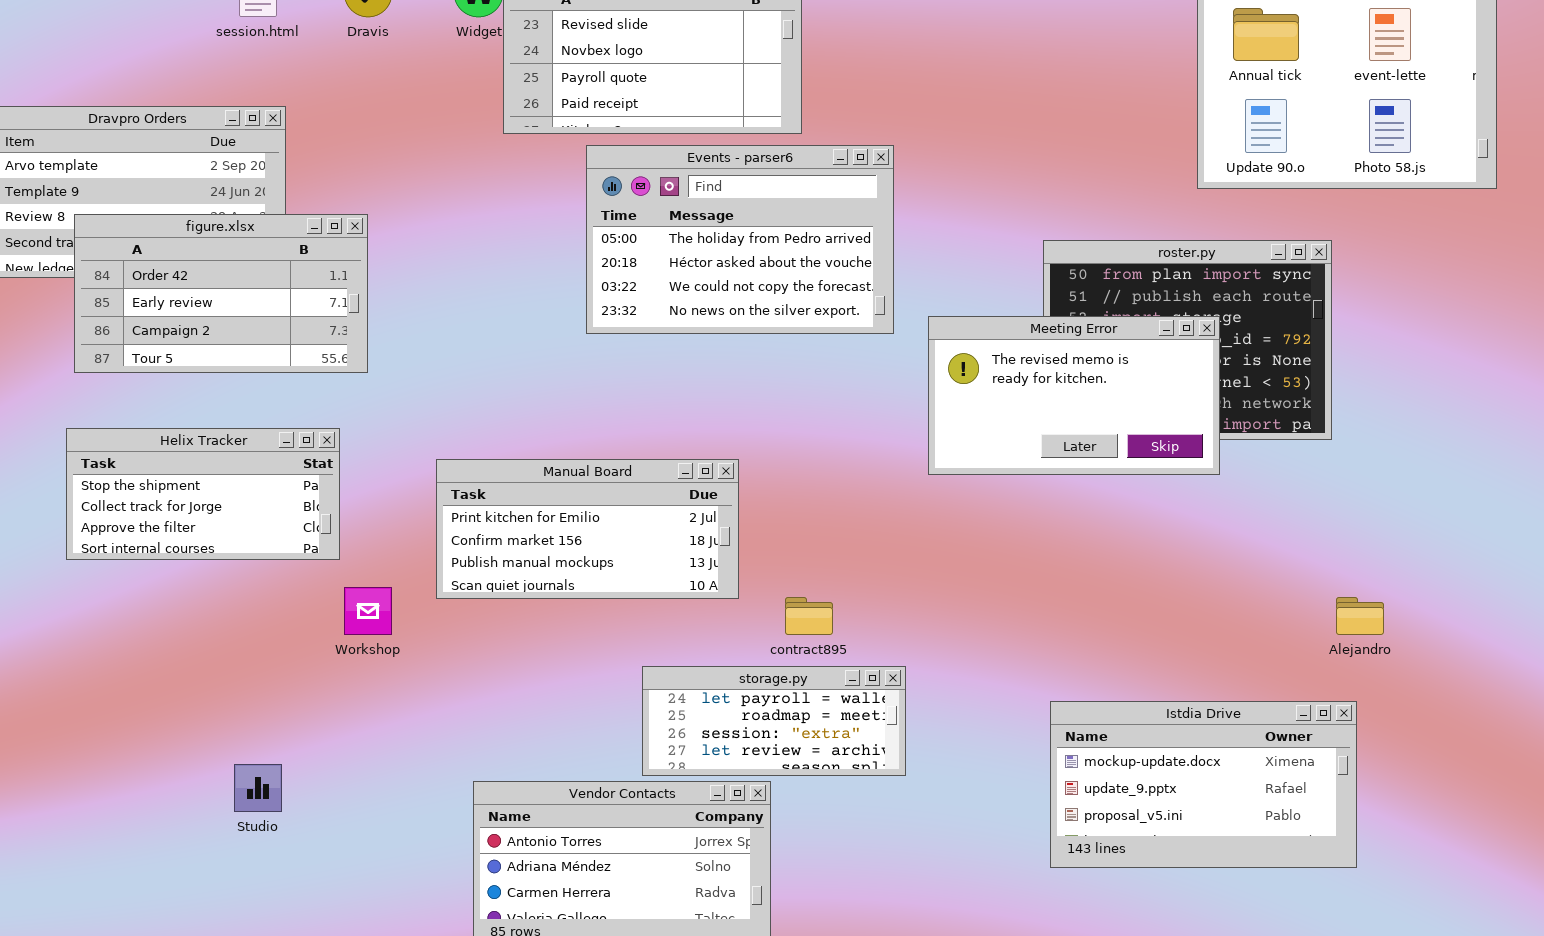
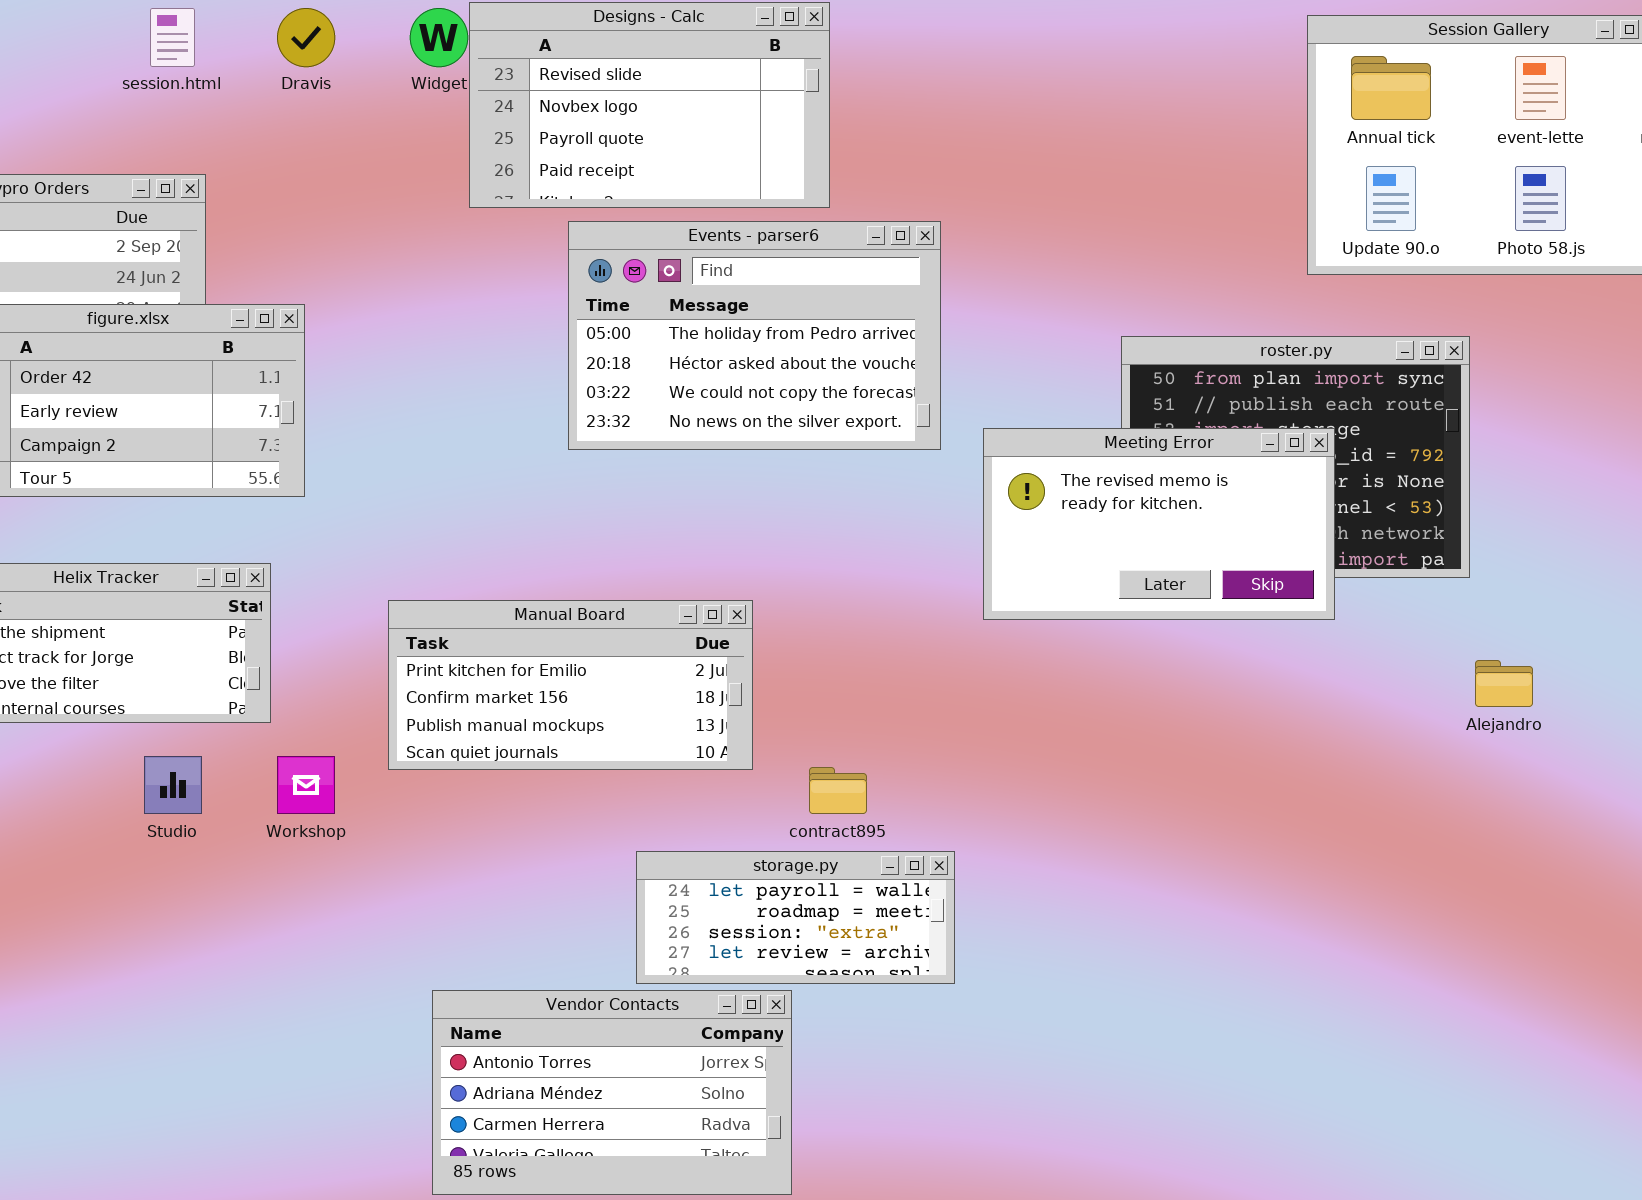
Alejandro: [1336,597,1384,635] -> [1475,660,1533,707], moved
Istdia Drive: [1050,701,1357,868] -> none, closed
Studio: [234,764,282,812] -> [144,756,202,814], moved

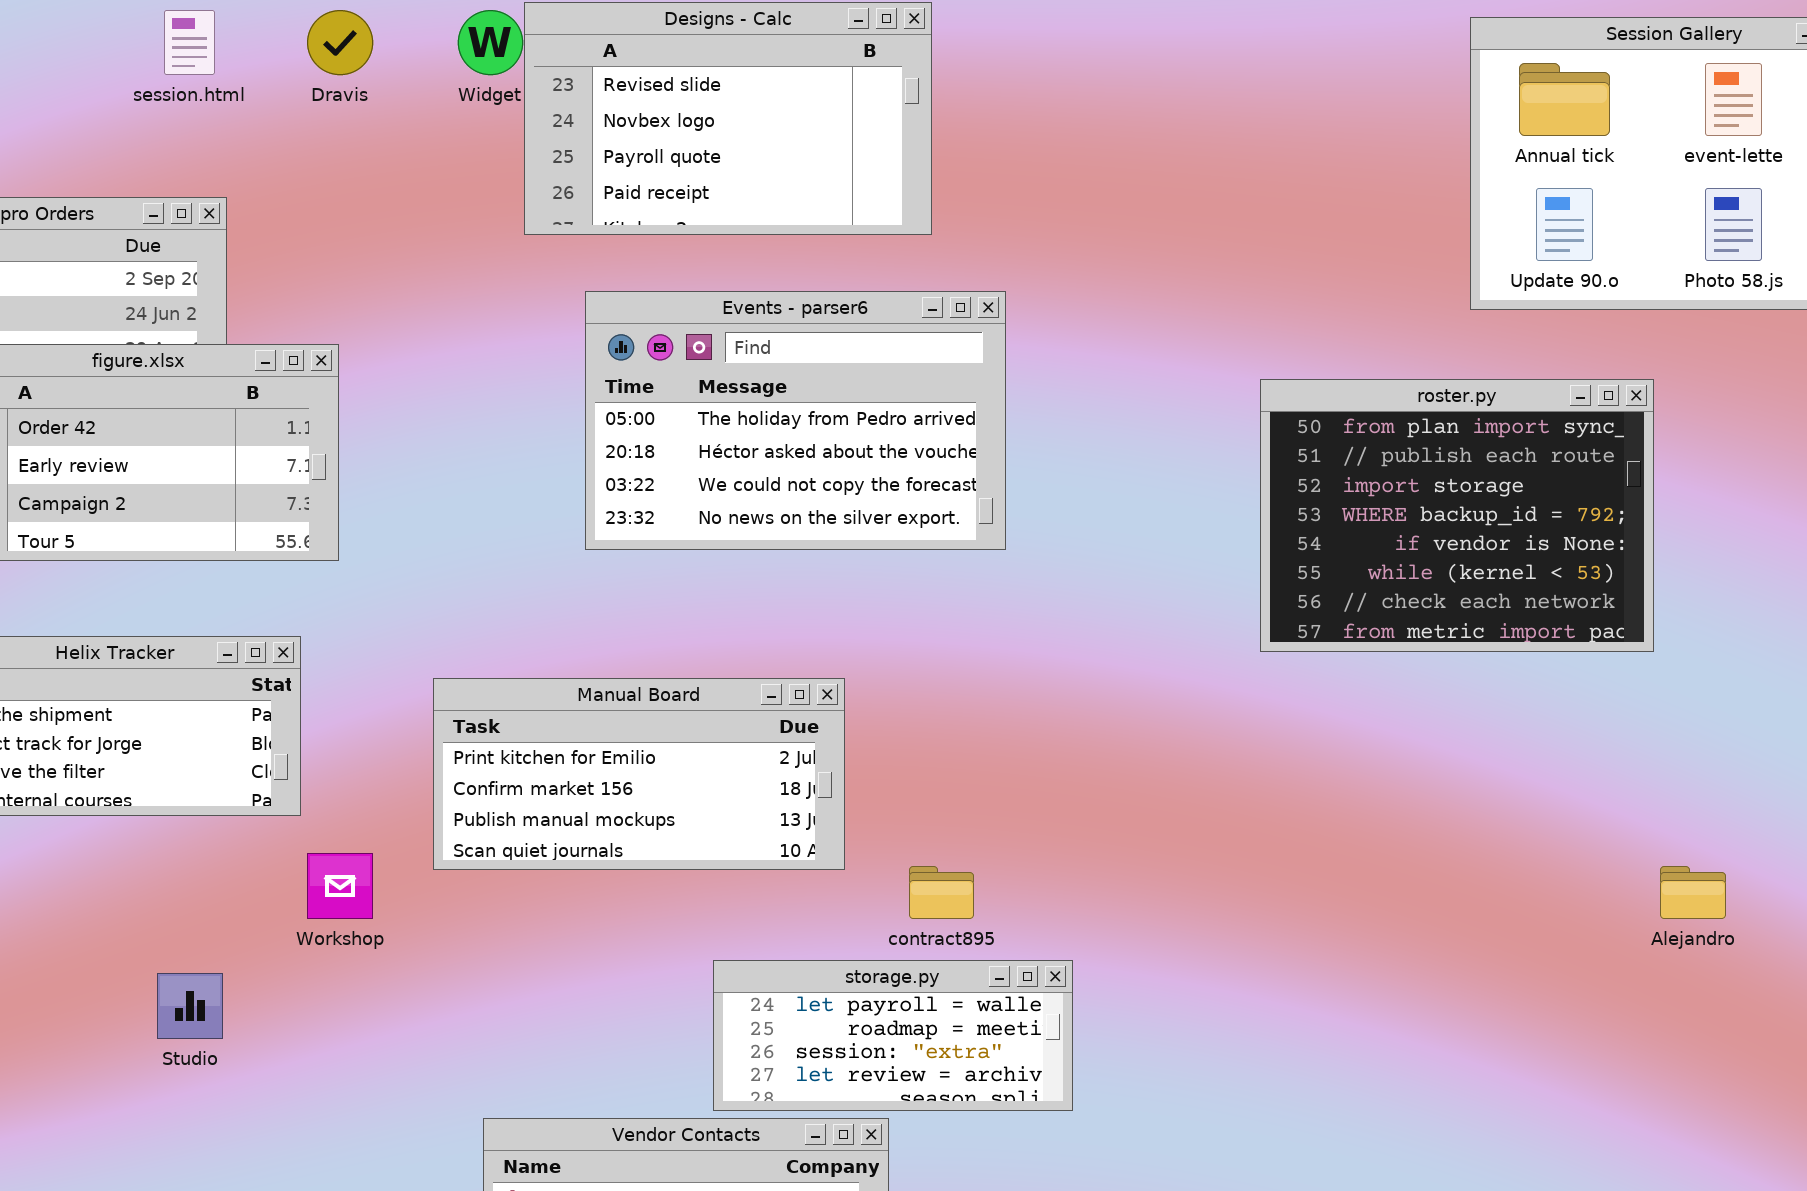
Events - parser6: [568,221,941,450] -> [585,291,1006,550], moved
Meeting Error: [983,428,1335,620] -> none, closed
Alejandro: [1475,660,1533,707] -> [1660,866,1726,919], moved
Studio: [144,756,202,814] -> [157,973,223,1039], moved

